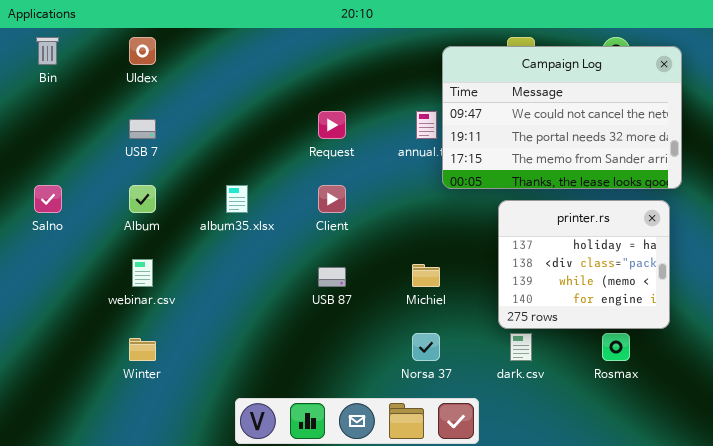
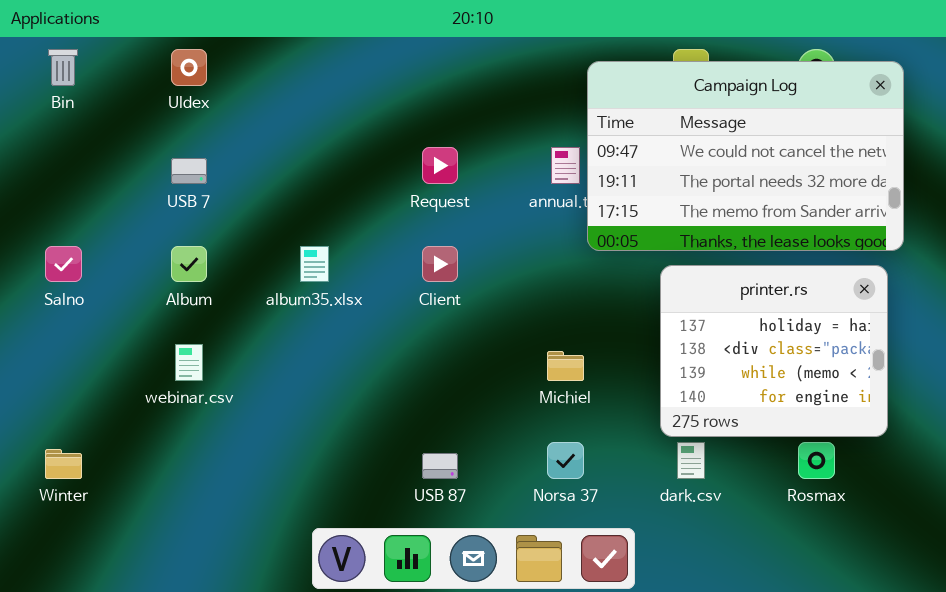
USB 87: [318,267,346,287] -> [422,453,458,479], moved
Winter: [129,338,156,361] -> [45,449,82,479], moved

